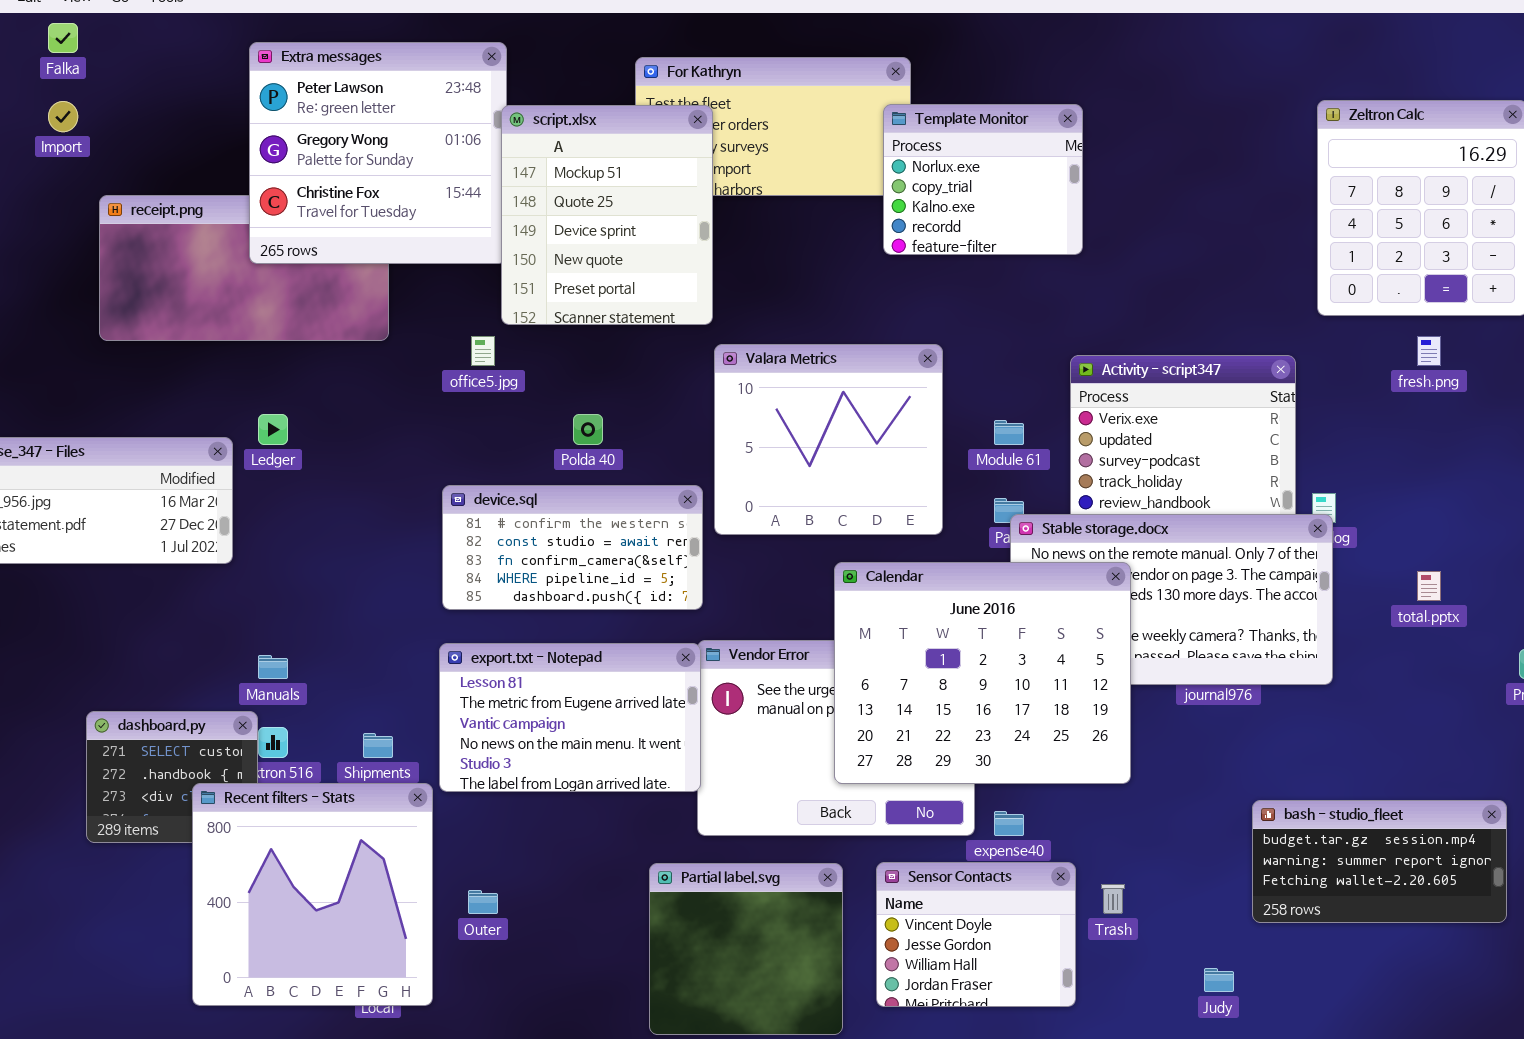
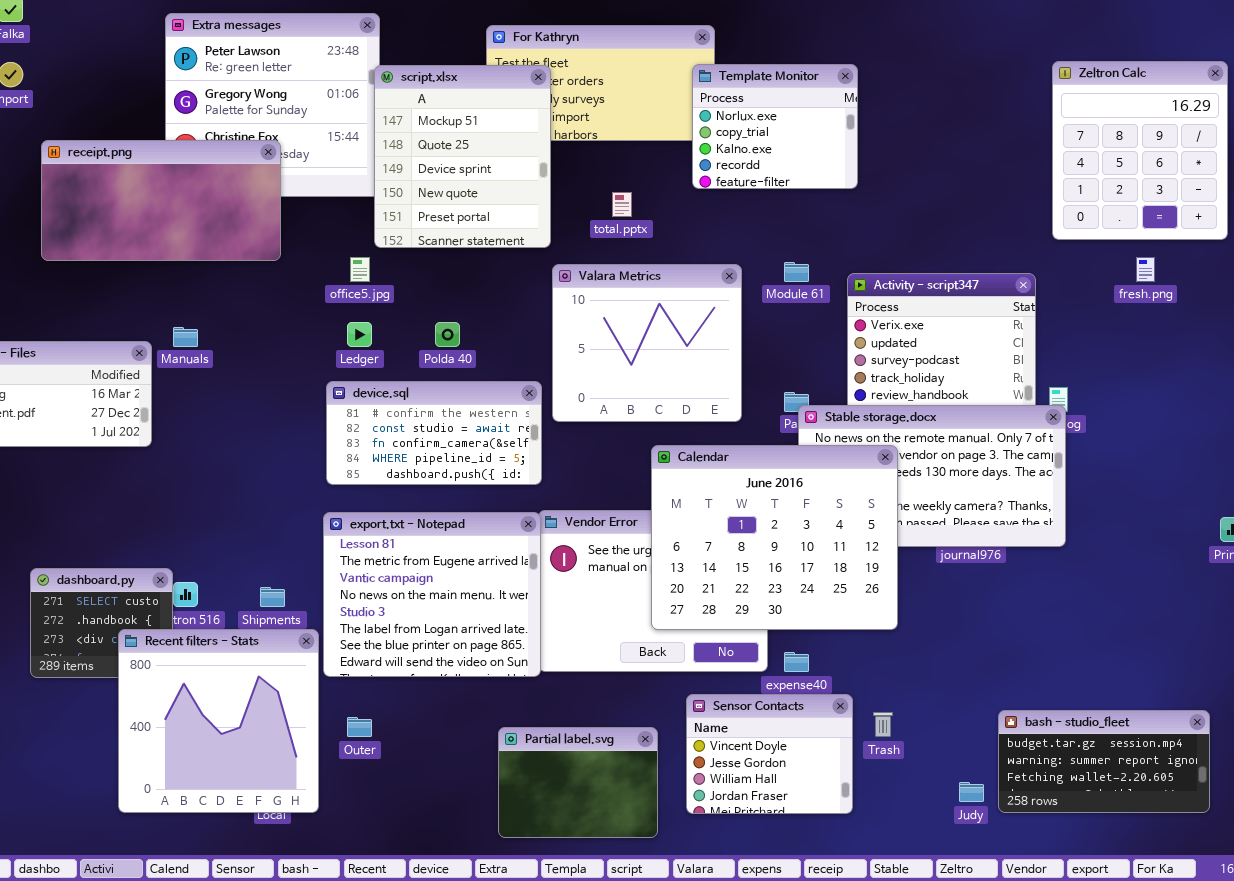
receipt.png: [99,195,389,341] -> [41,140,281,261], raised
Ledger: [258,414,288,445] -> [347,322,372,347], moved
Module 61: [994,420,1024,445] -> [784,262,809,282], moved
total.pptx: [1417,571,1441,601] -> [612,192,632,217], moved
export.txt - Notepad: [439,643,701,792] -> [323,512,541,677], resized
Manuals: [258,655,288,679] -> [173,327,198,347], moved
bash - studio_fleet: [1252,800,1507,923] -> [998,710,1210,813], moved
Partial label.svg: [649,863,843,1035] -> [498,727,658,838], resized

